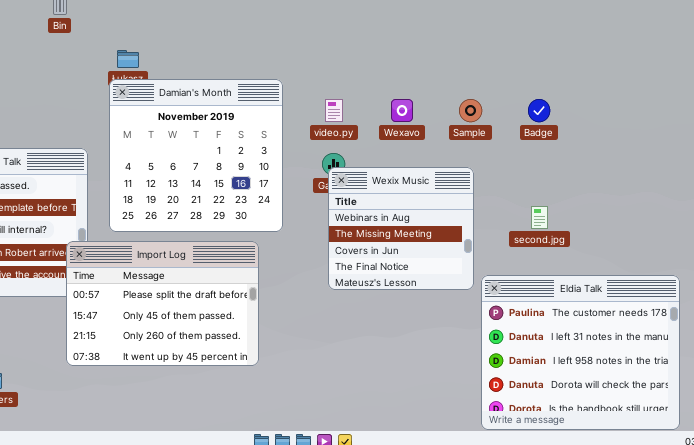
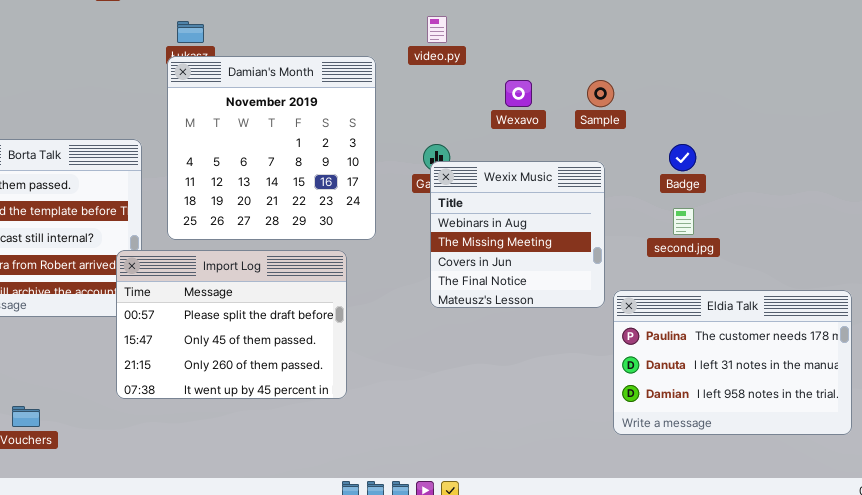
video.py: [325,99,343,122] -> [427,16,447,43], moved
Badge: [528,99,550,122] -> [669,144,696,171], moved
Eldia Talk: [481,275,680,430] -> [613,290,852,435], resized

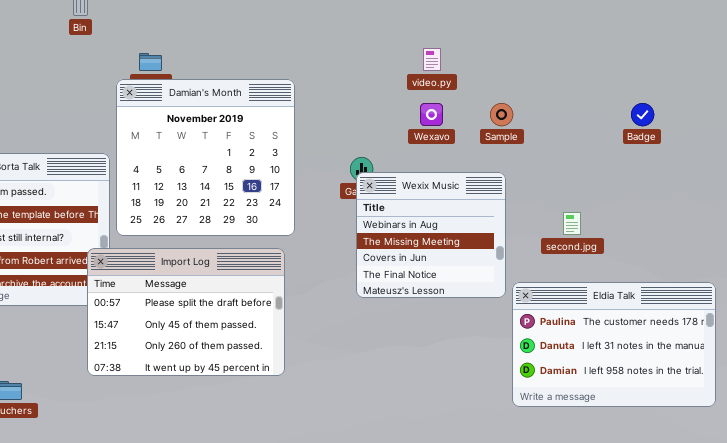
video.py: [427,16,447,43] -> [423,48,441,71], moved
Damian's Month: [167,56,376,240] -> [116,79,295,236], moved
Badge: [669,144,696,171] -> [631,103,654,126], moved

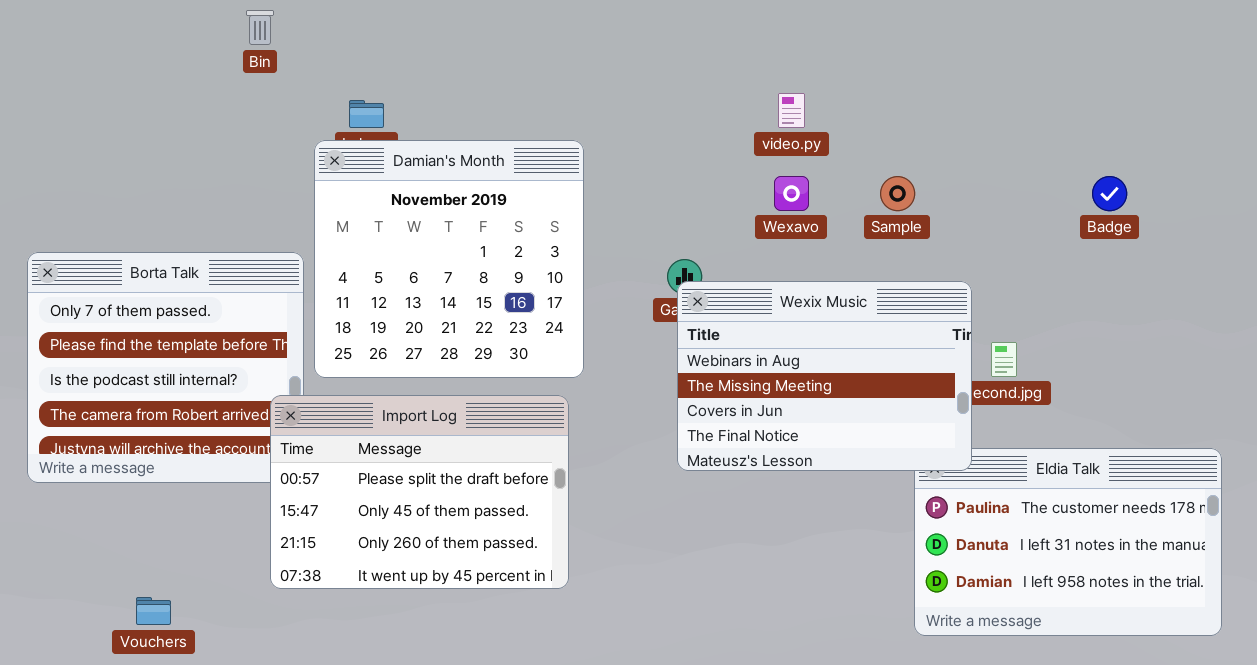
Wexix Music: [356,172,506,298] -> [677,281,972,471], resized

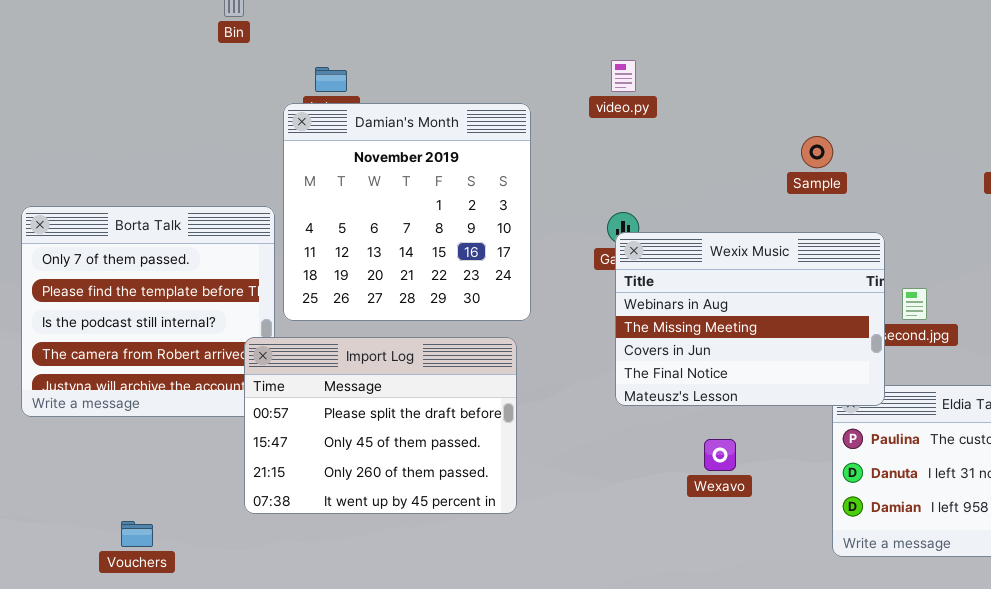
video.py: [778,93,805,128] -> [611,60,636,92], moved
Wexavo: [774,176,809,211] -> [704,439,736,471], moved

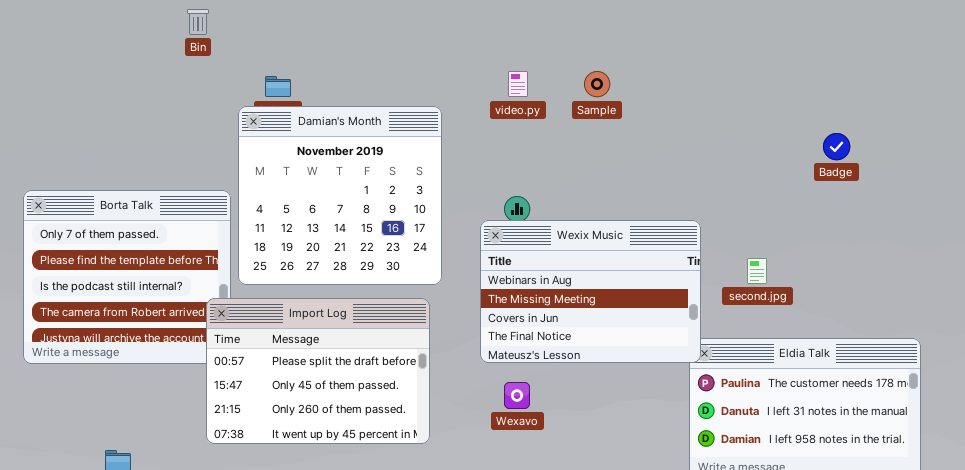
Sample: [801,136,833,168] -> [584,71,610,97], moved
Wexix Music: [615,232,885,406] -> [480,220,701,363], moved
Wexavo: [704,439,736,471] -> [504,382,530,409], moved

